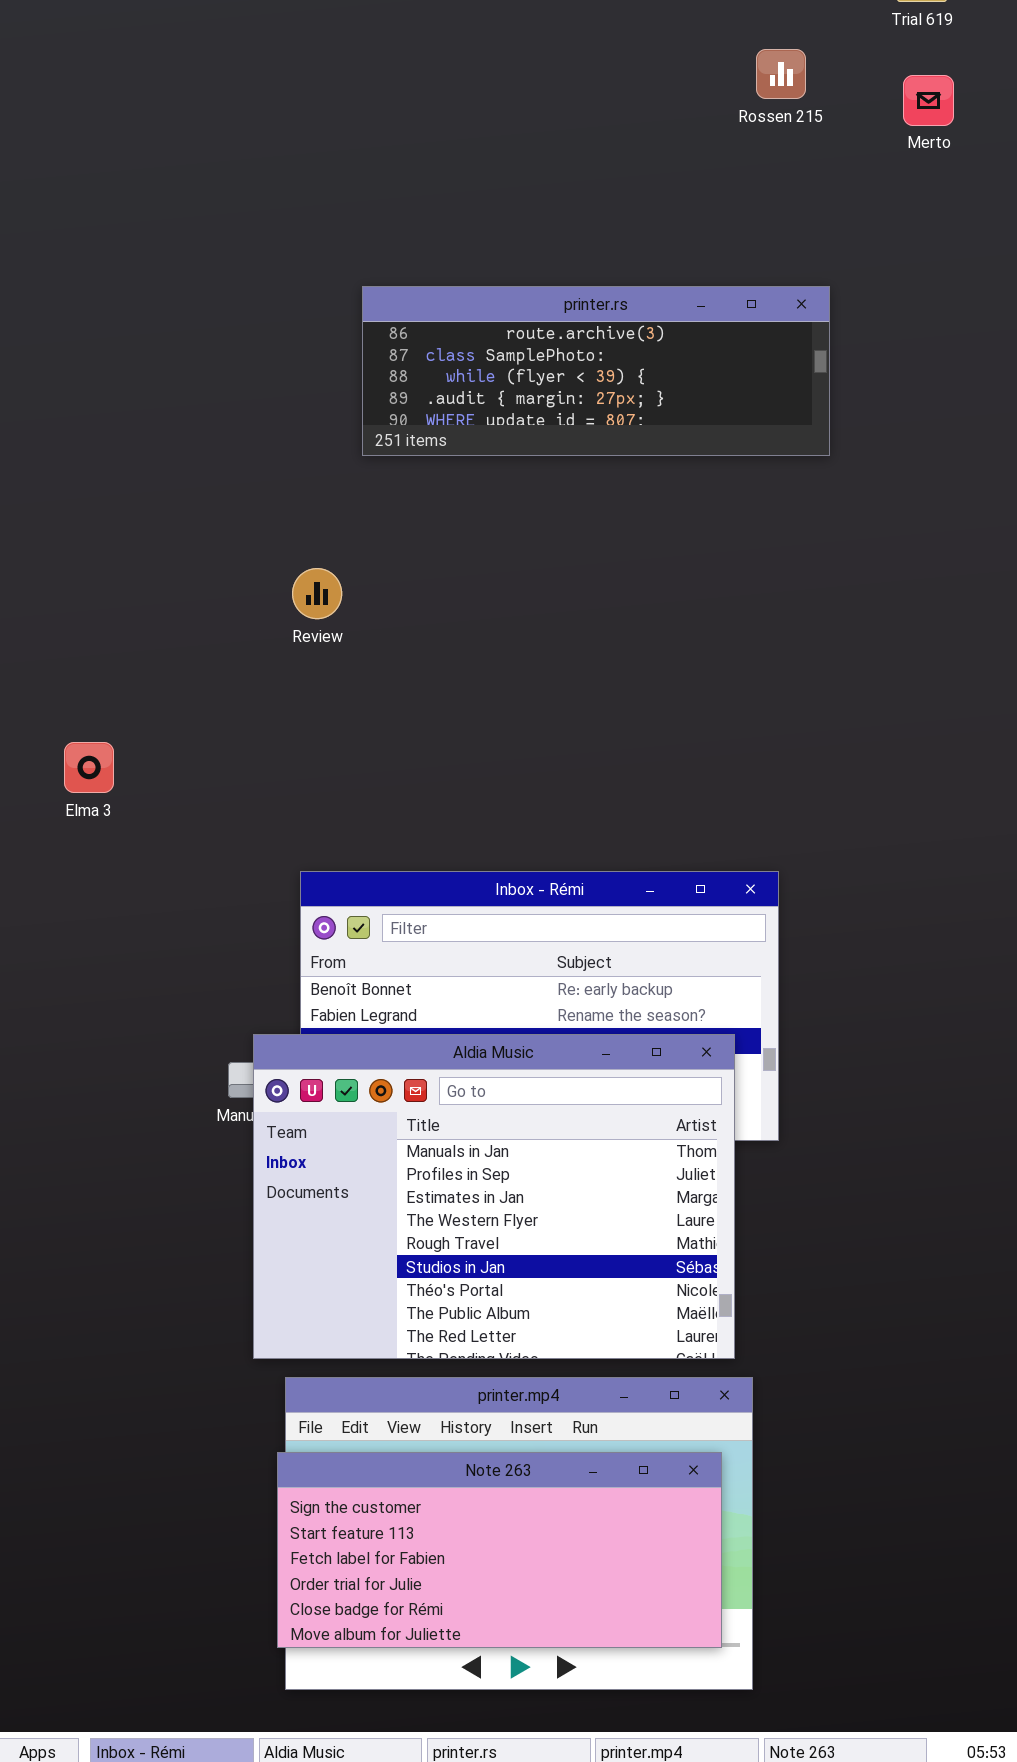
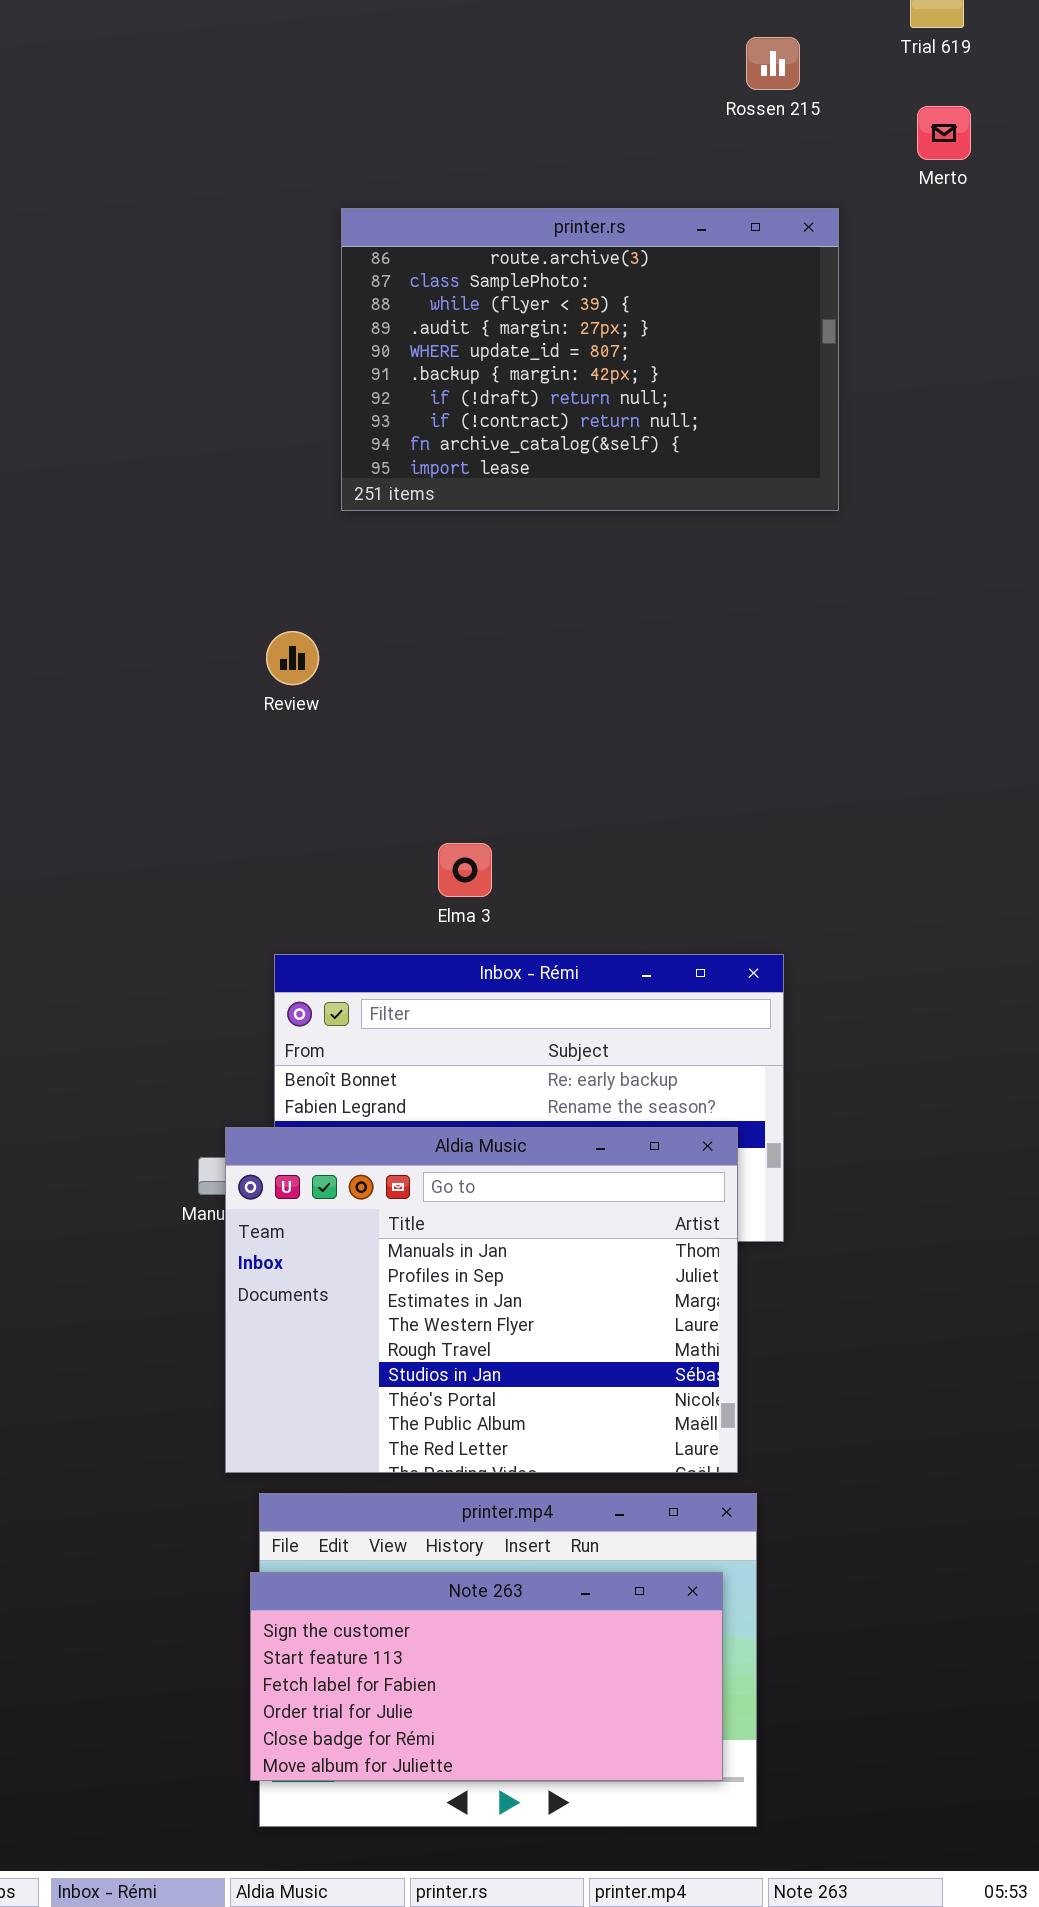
Rossen 215: [756,49,806,99] -> [746,37,800,90], moved
printer.rs: [362,286,830,456] -> [341,208,839,511], resized
Elma 3: [64,742,114,793] -> [438,843,492,897], moved

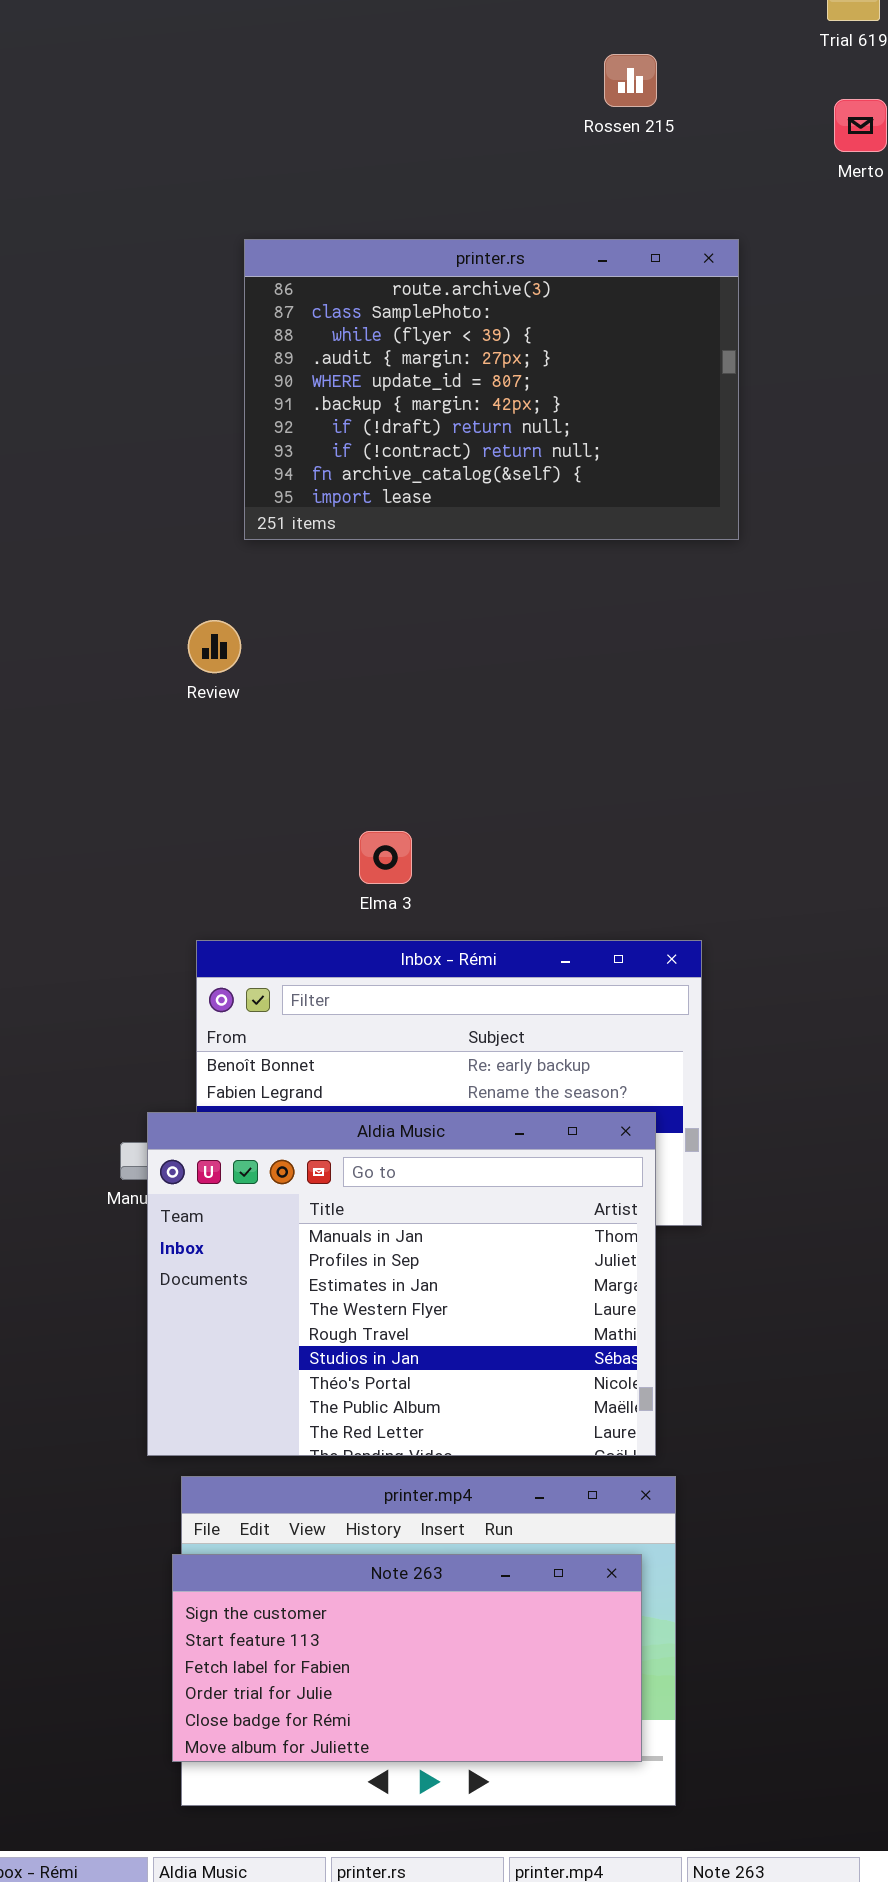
Rossen 215: [746,37,800,90] -> [604,54,657,107], moved
printer.rs: [341,208,839,511] -> [244,239,739,540], moved

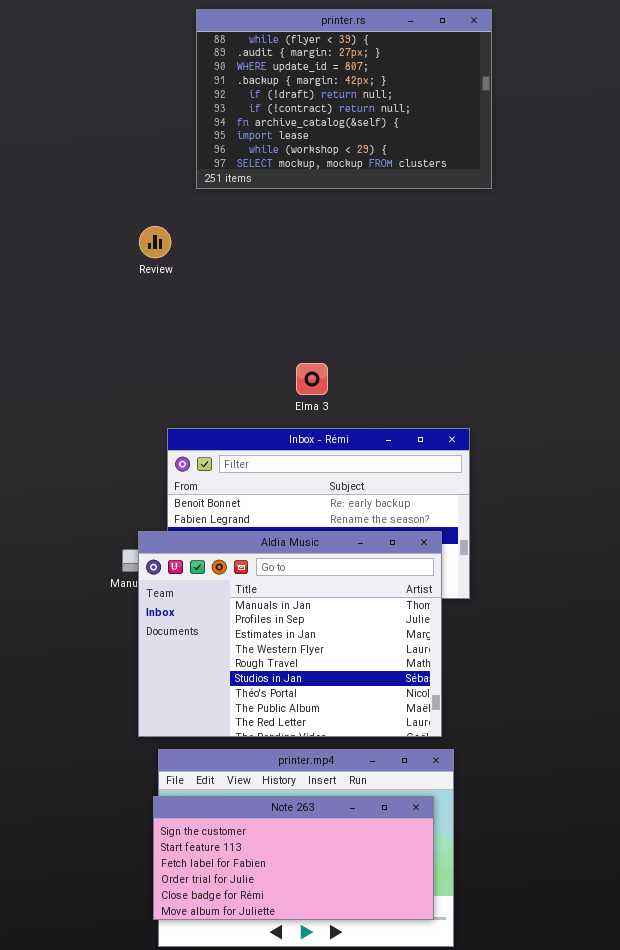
printer.rs: [244,239,739,540] -> [196,9,492,189], scrolled down 2 rows
Review: [188,620,241,673] -> [139,226,171,258], moved
Elma 3: [359,831,412,884] -> [296,363,328,395], moved

